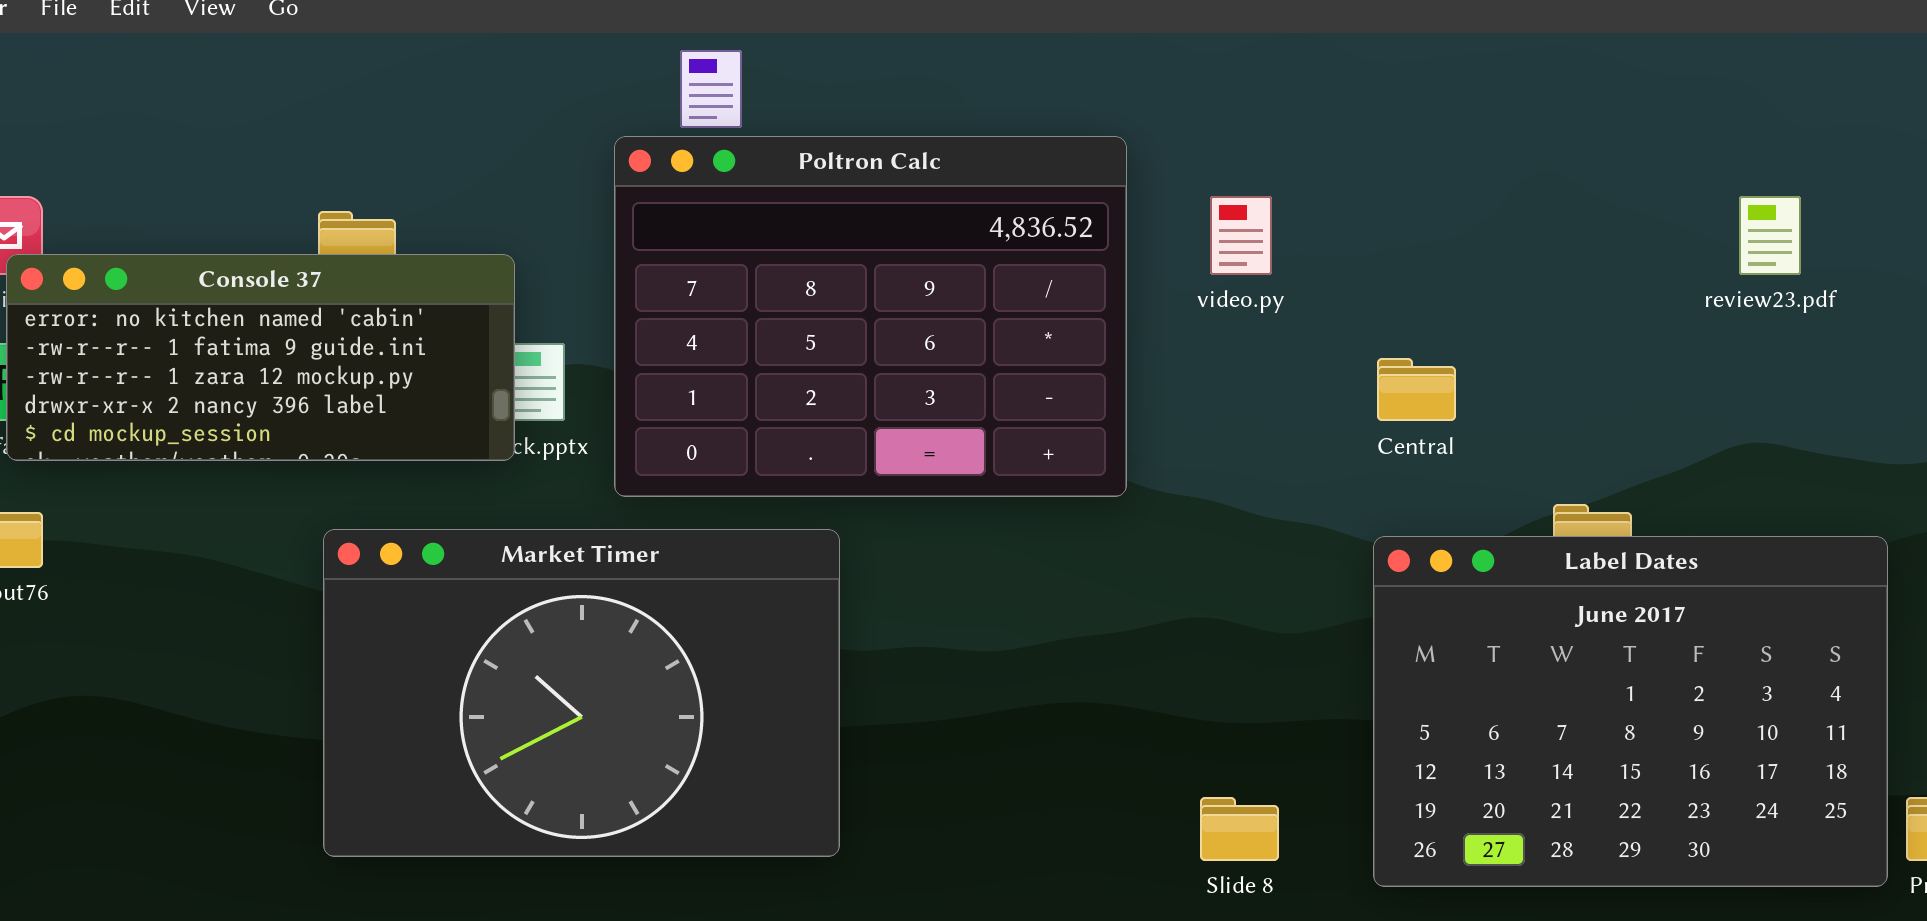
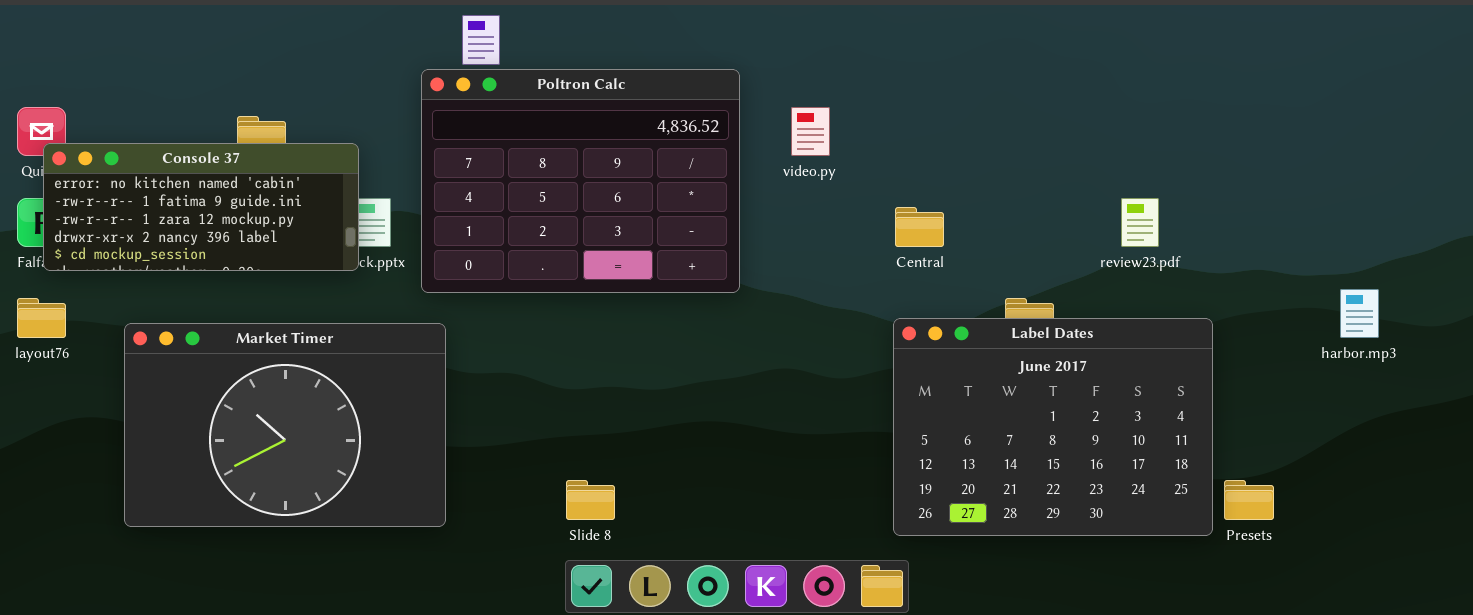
review23.pdf: [1739,196,1801,275] -> [1121,198,1159,247], moved
Market Timer: [323,529,840,857] -> [124,323,446,527], moved
Slide 8: [1200,797,1279,861] -> [566,480,615,520], moved

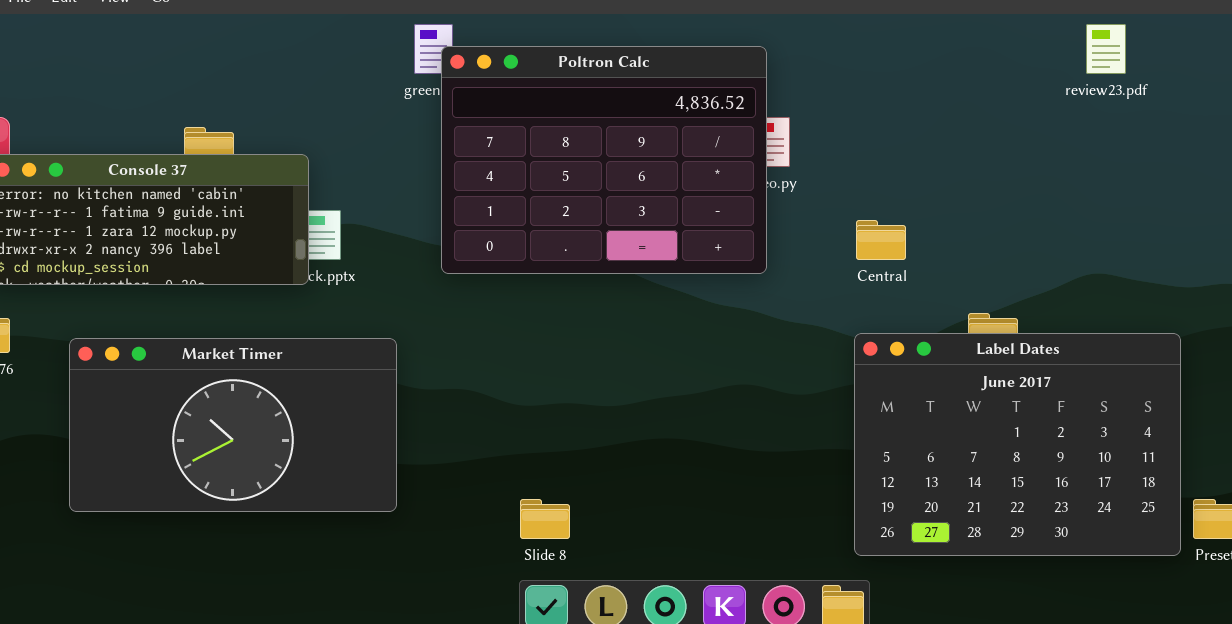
Poltron Calc: [421,69,740,293] -> [441,46,767,274], moved
review23.pdf: [1121,198,1159,247] -> [1086,24,1126,74], moved
Market Timer: [124,323,446,527] -> [69,338,397,512], resized

